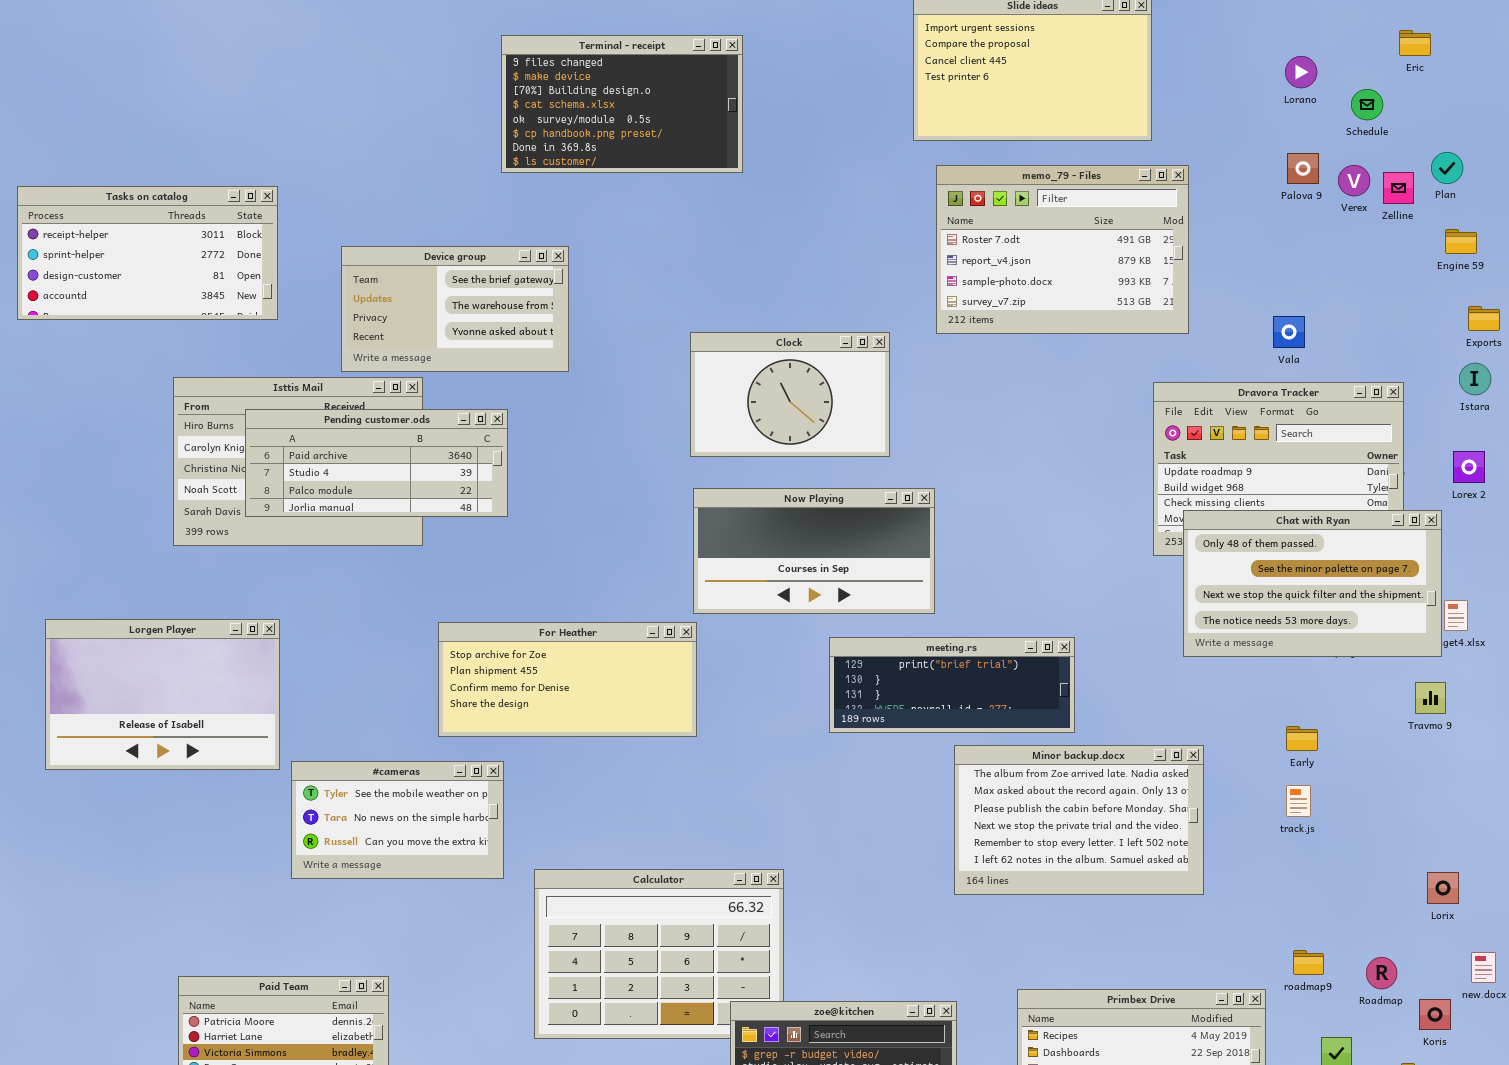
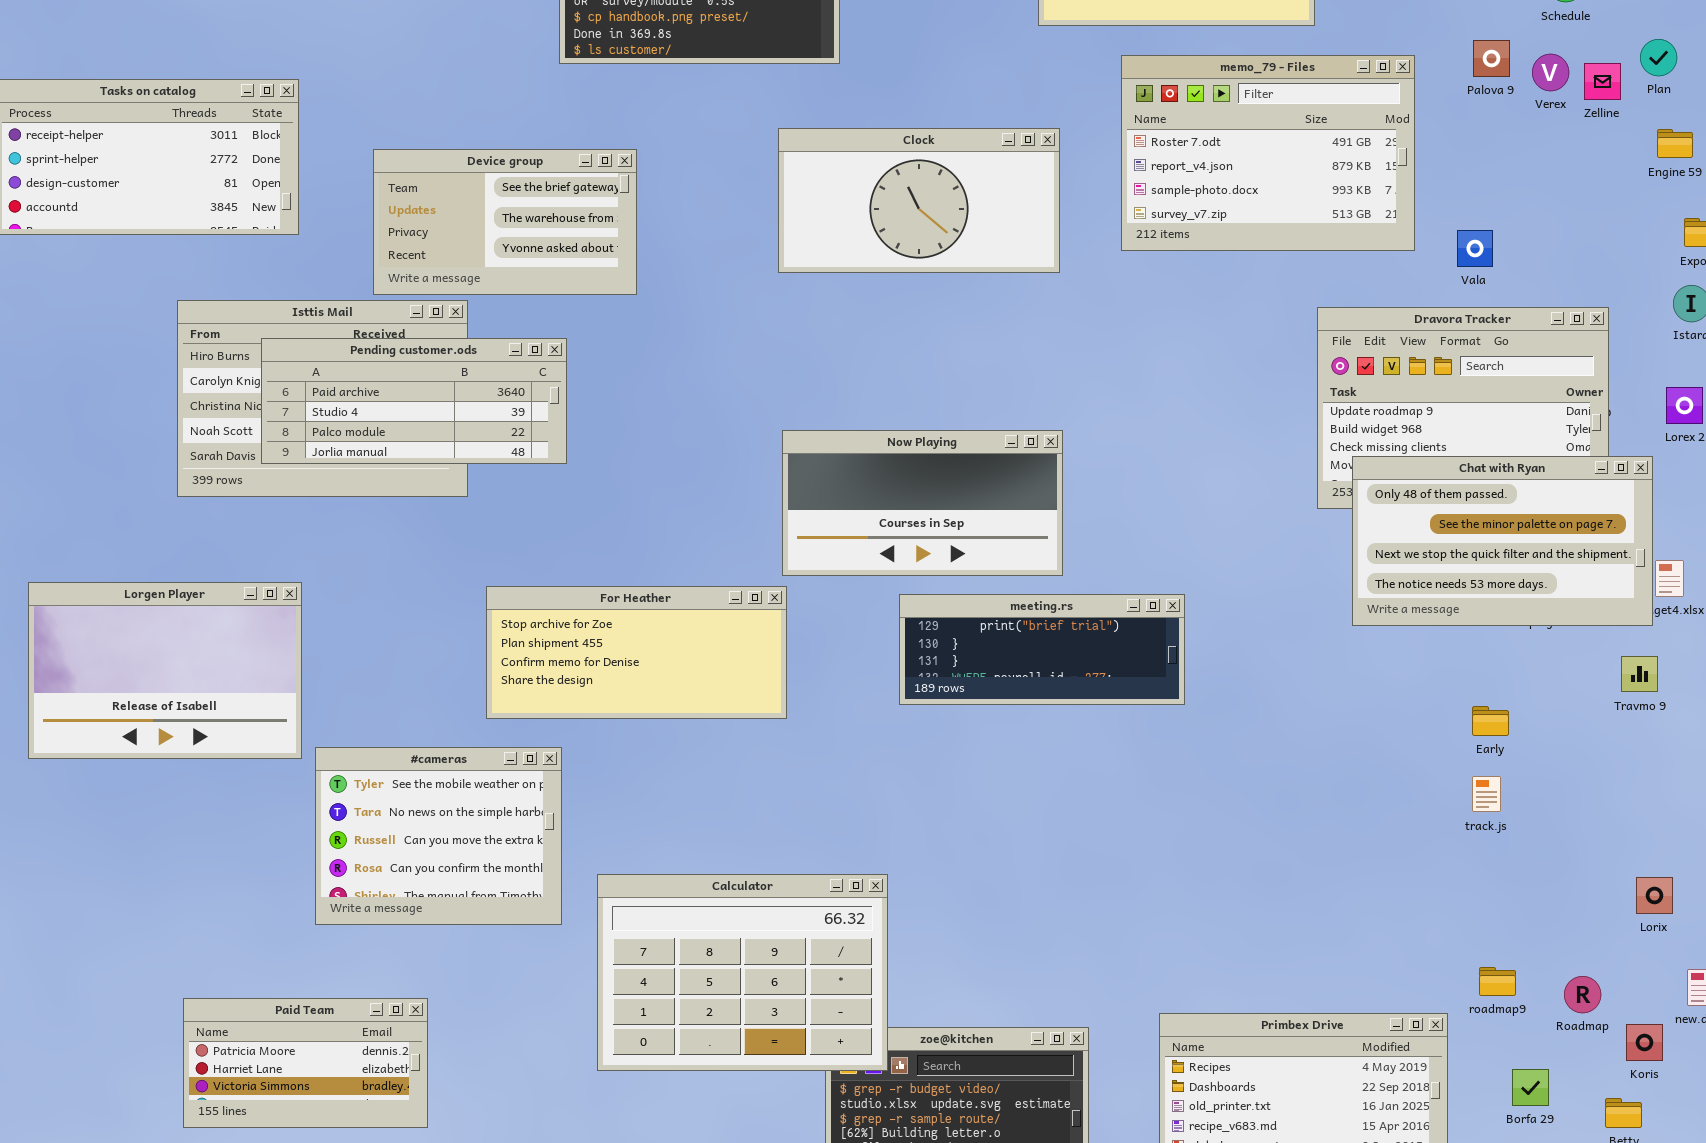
memo_79 - Files: [936,165,1189,334] -> [1121,55,1415,251], moved
Clock: [690,332,890,457] -> [778,128,1060,273], moved, resized
meeting.rs: [829,637,1075,733] -> [899,594,1185,705], moved
Minor backup.docx: [954,745,1204,895] -> none, closed
#cameras: [291,761,504,879] -> [315,747,562,925], resized
Calculator: [534,869,784,1039] -> [597,874,888,1071], raised

